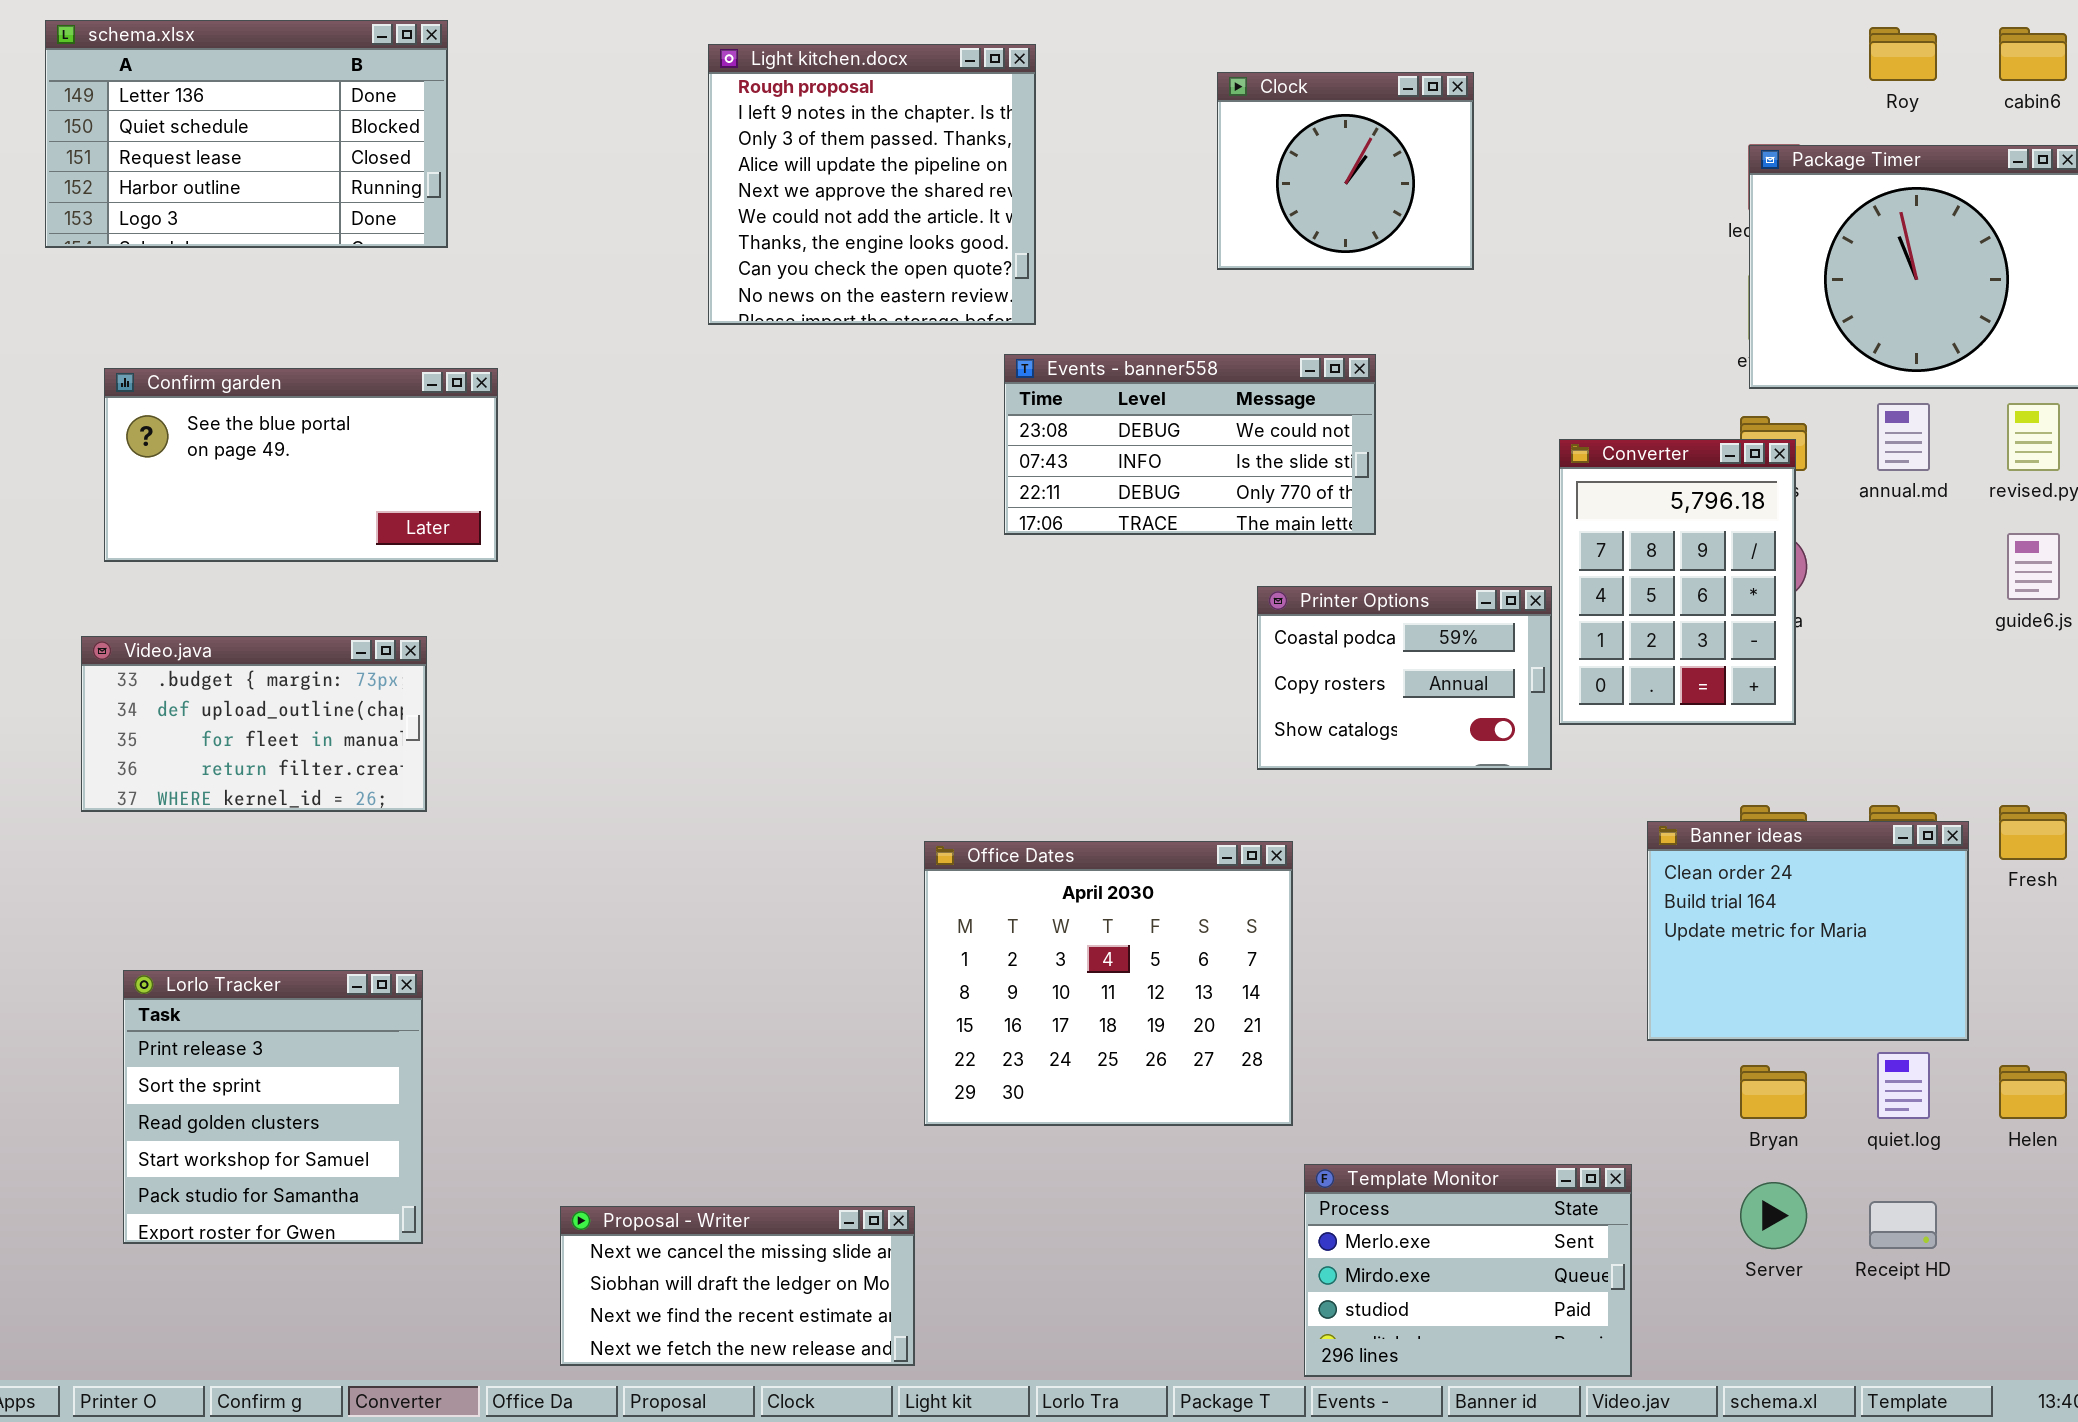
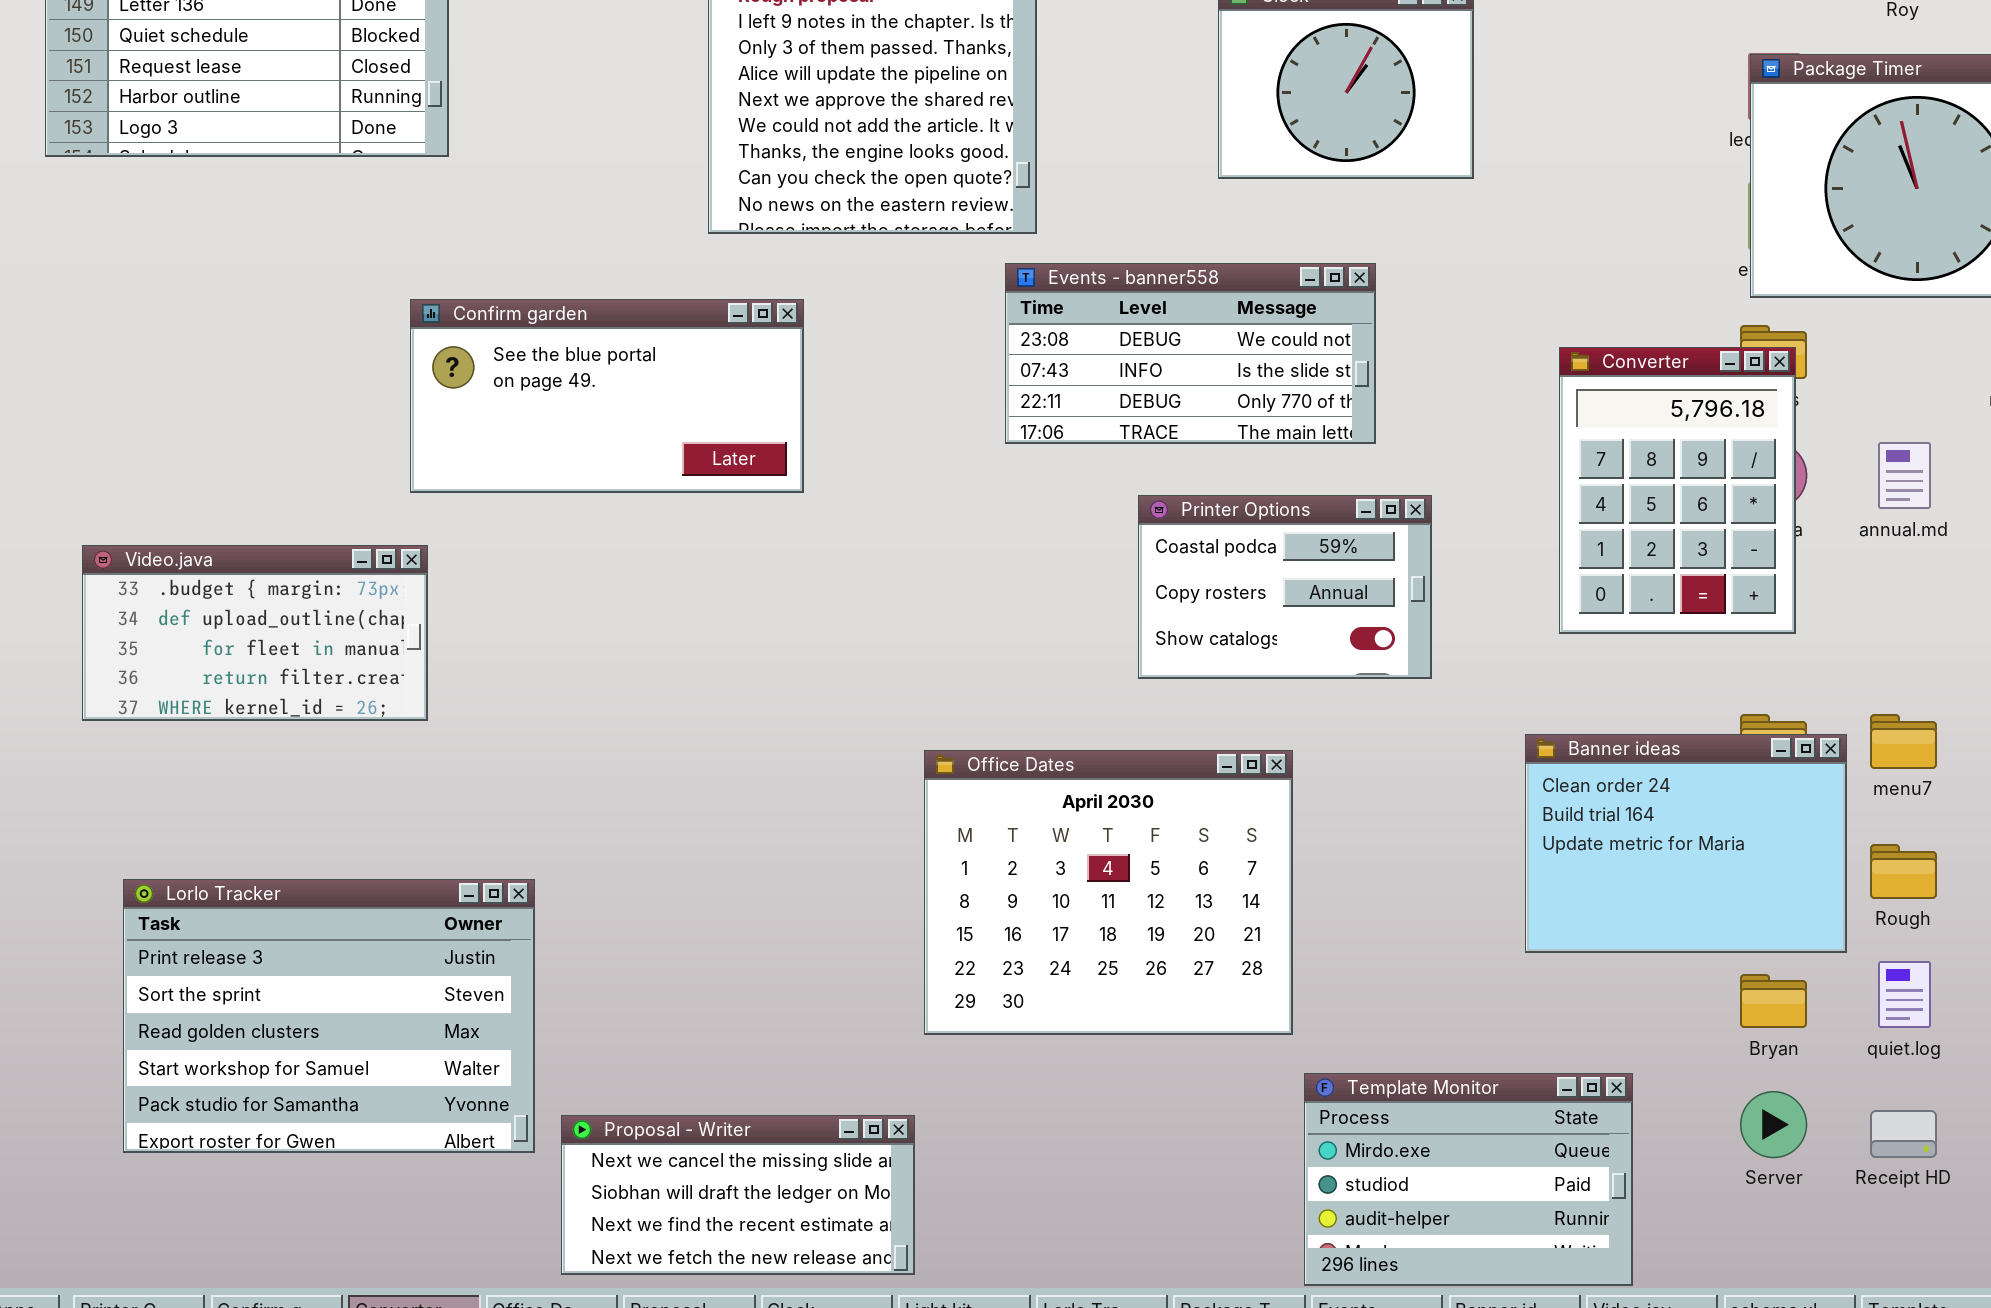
Confirm garden: [104,368,498,562] -> [410,299,804,493], moved
annual.md: [1877,403,1930,471] -> [1878,442,1931,509], moved
Printer Options: [1257,586,1552,770] -> [1138,495,1432,679], moved
Banner ideas: [1647,821,1969,1041] -> [1525,734,1847,953], moved
Lorlo Tracker: [123,970,423,1244] -> [123,879,535,1153], resized
Template Monitor: [1304,1164,1632,1377] -> [1304,1073,1633,1286], scrolled down 1 row

